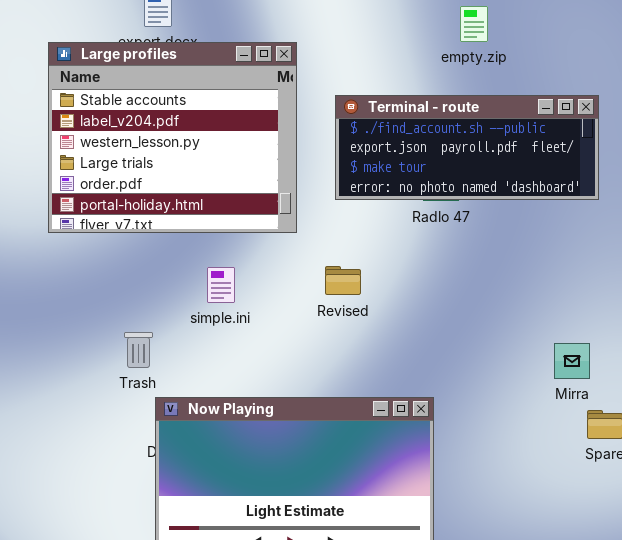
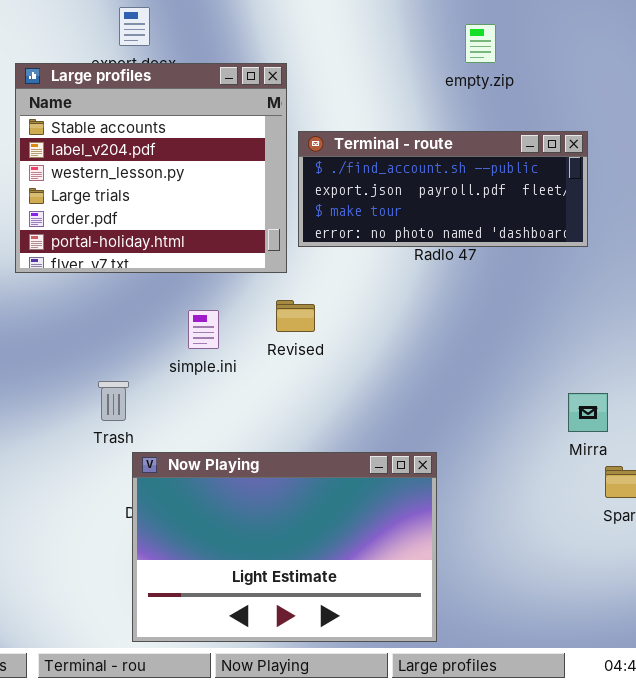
Terminal - route: [335,95,599,200] -> [298,131,588,247], moved
Revised: [325,266,361,295] -> [276,300,315,332], moved

